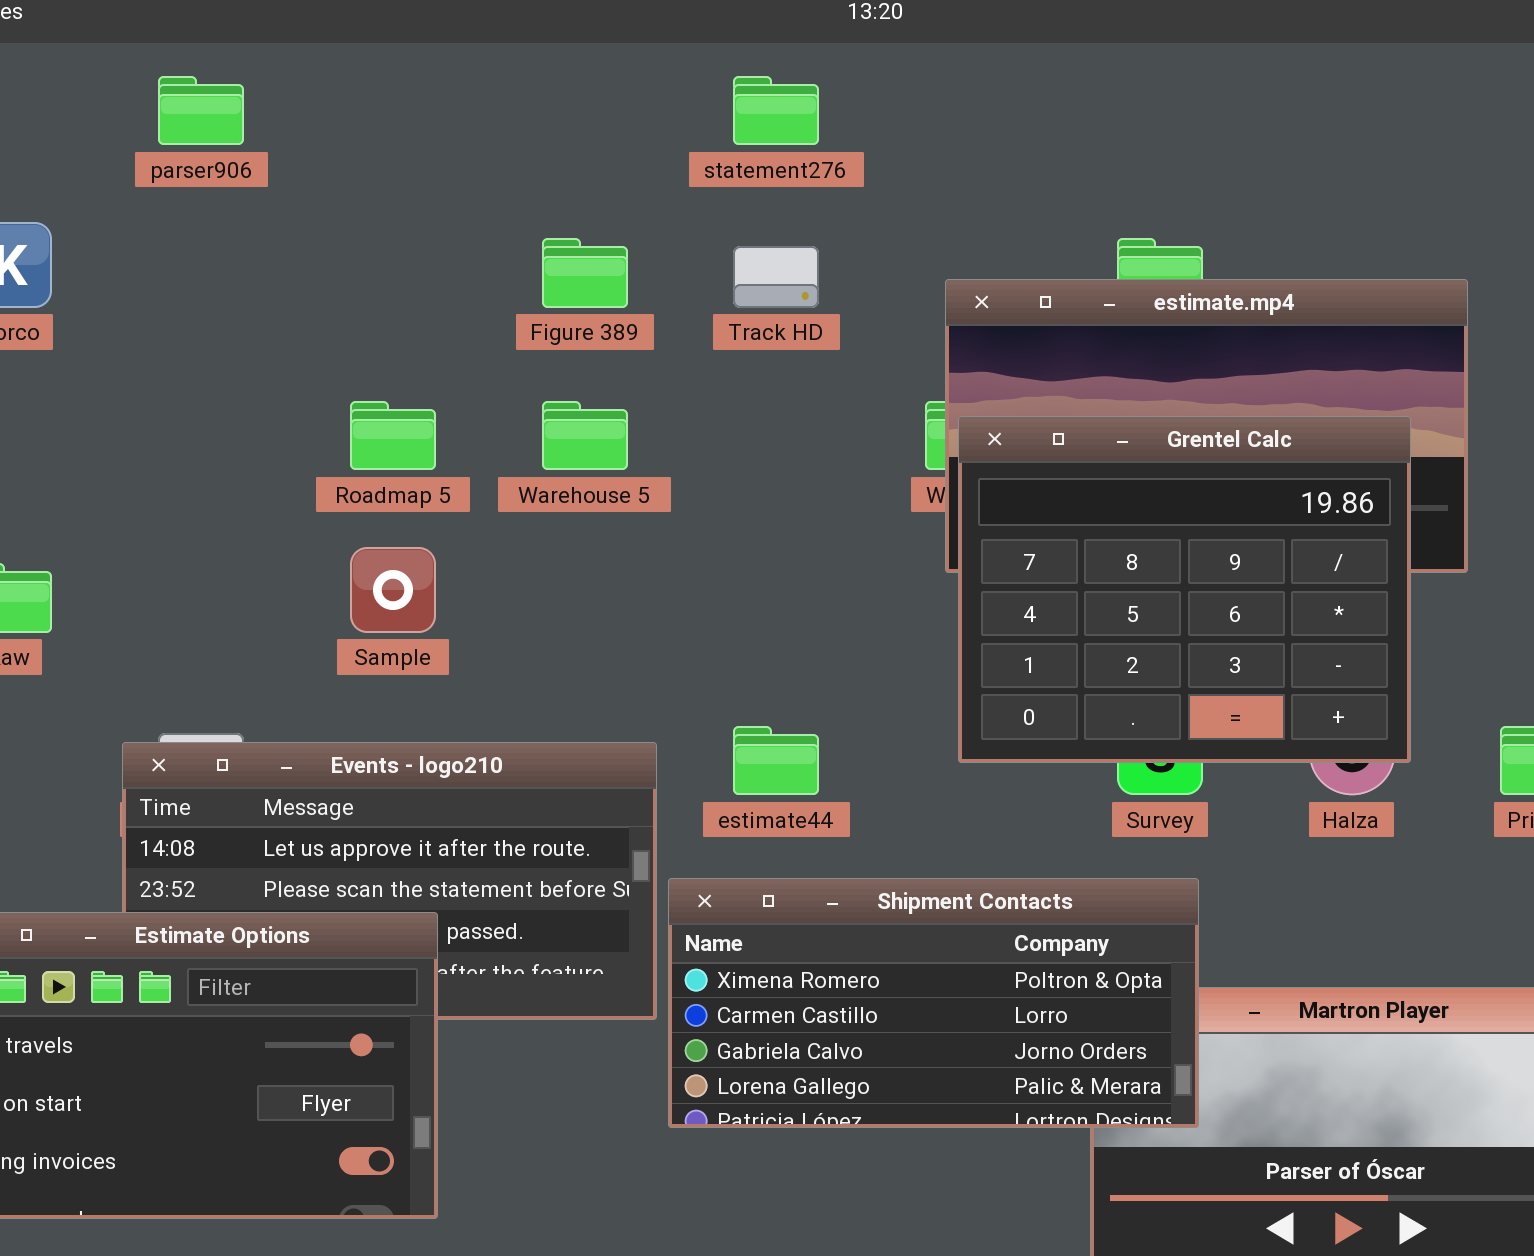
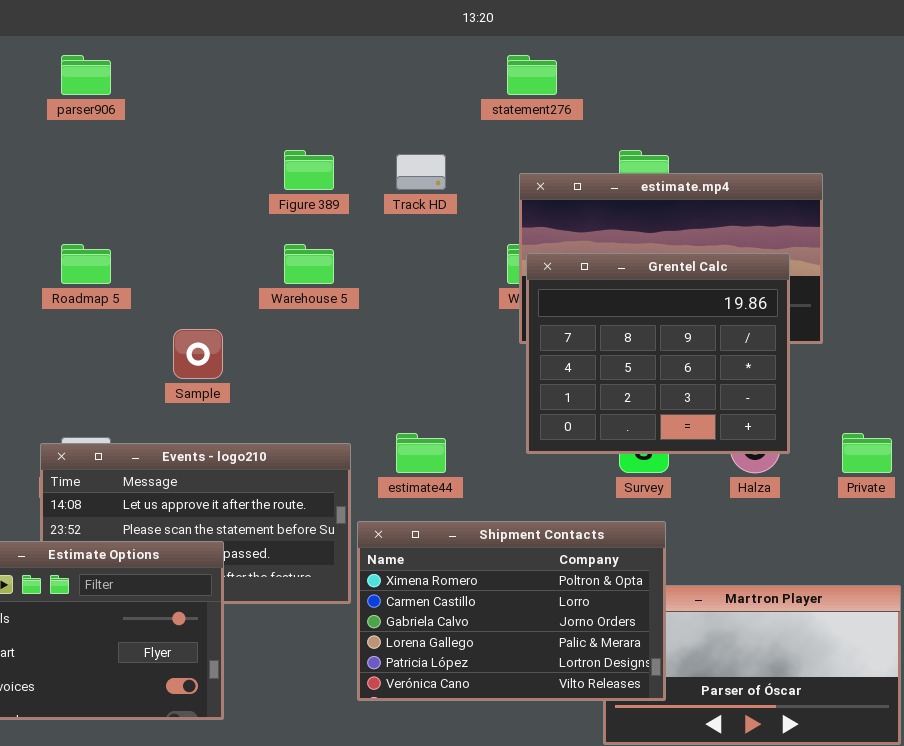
statement276: [733,76,819,145] -> [507,55,557,95], moved
Roadmap 5: [350,401,436,470] -> [61,244,111,284], moved
Shipment Contacts: [668,878,1199,1128] -> [357,521,666,701], resized

